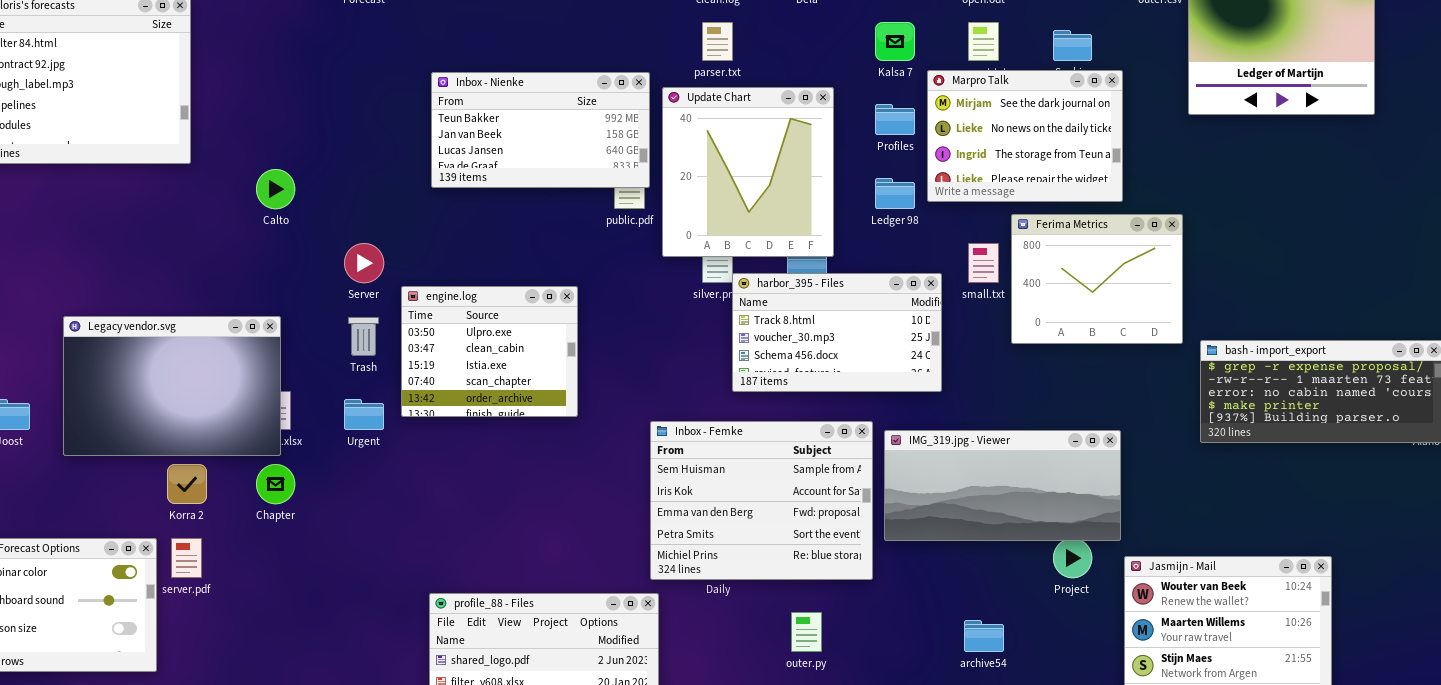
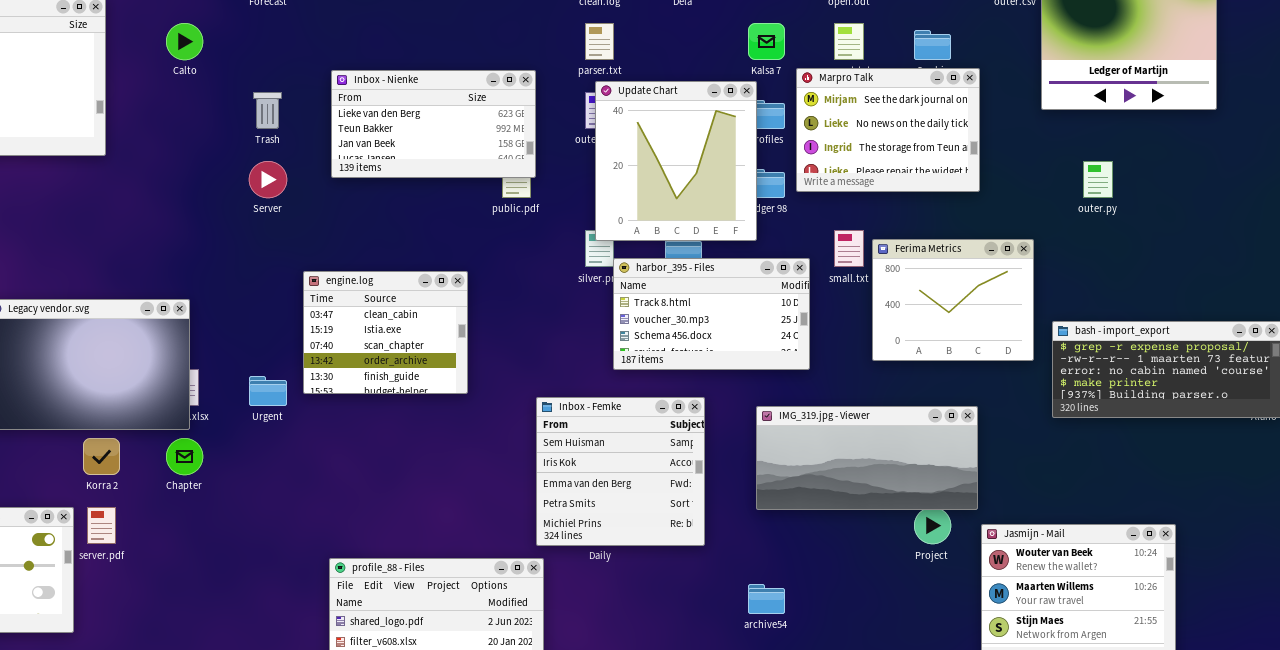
Inbox - Nienke: [431,72,650,188] -> [331,70,536,178], scrolled up 1 row
Update Chart: [662,87,834,257] -> [595,81,757,241], moved
Calto: [256,169,295,209] -> [166,23,203,60], moved
Ferima Metrics: [1011,214,1183,344] -> [872,239,1034,361], moved
Server: [344,243,384,283] -> [249,161,287,198], moved
engine.log: [401,286,578,417] -> [303,271,468,394], scrolled down 1 row
Trash: [348,317,379,356] -> [253,92,282,129], moved
Inbox - Femke: [650,421,873,580] -> [536,397,705,546], resized
outer.py: [791,612,822,652] -> [1083,161,1113,198], moved
archive54: [964,620,1004,652] -> [748,584,785,614], moved

